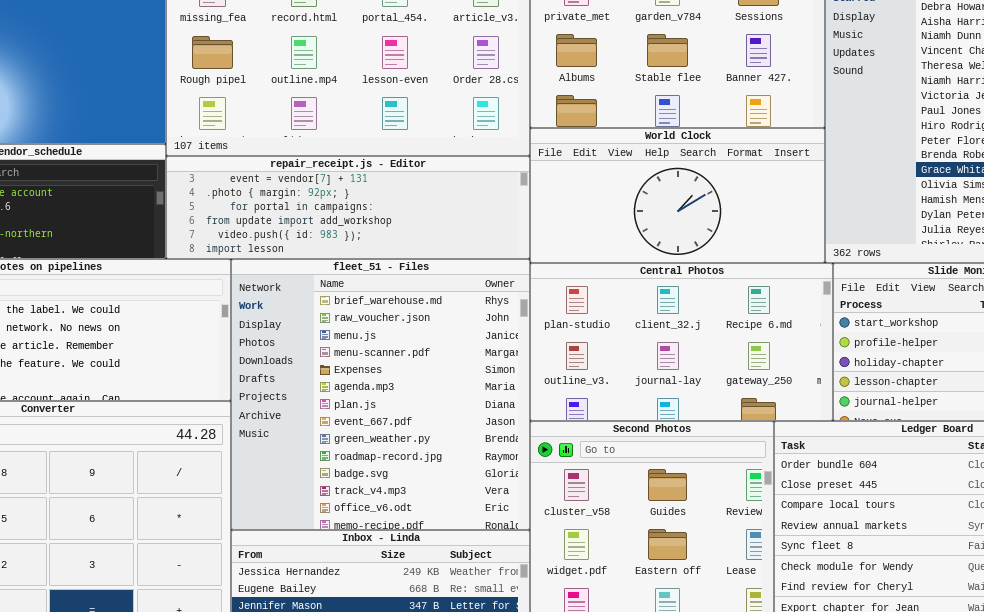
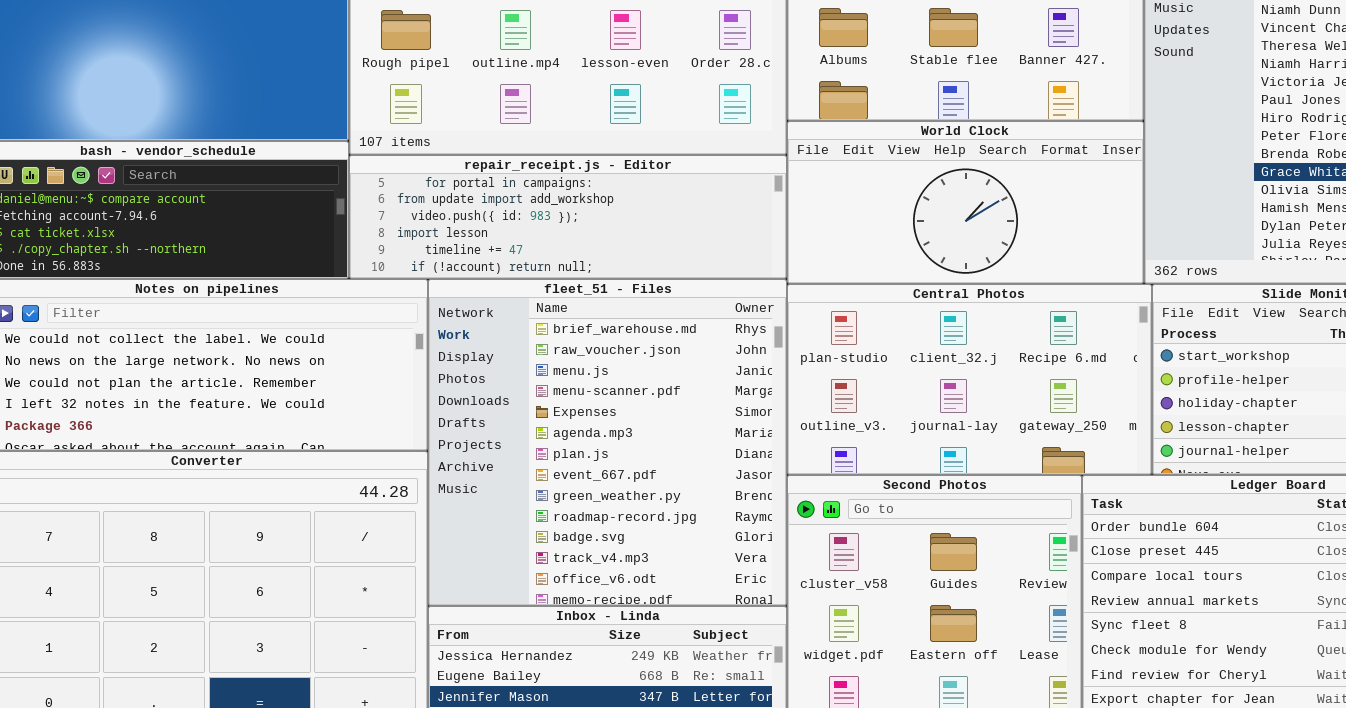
repair_receipt.js - Editor: [166,156,530,259] -> [349,155,787,279], scrolled down 2 rows

